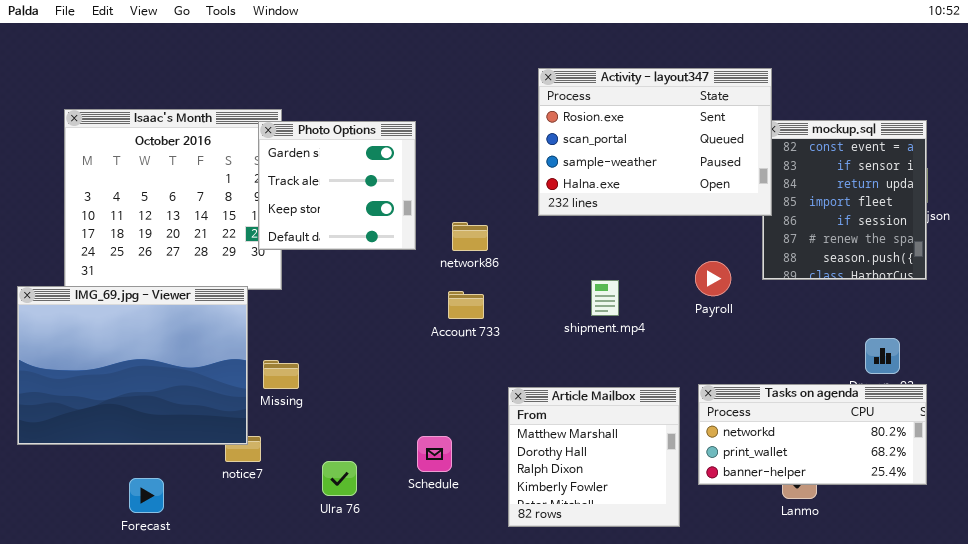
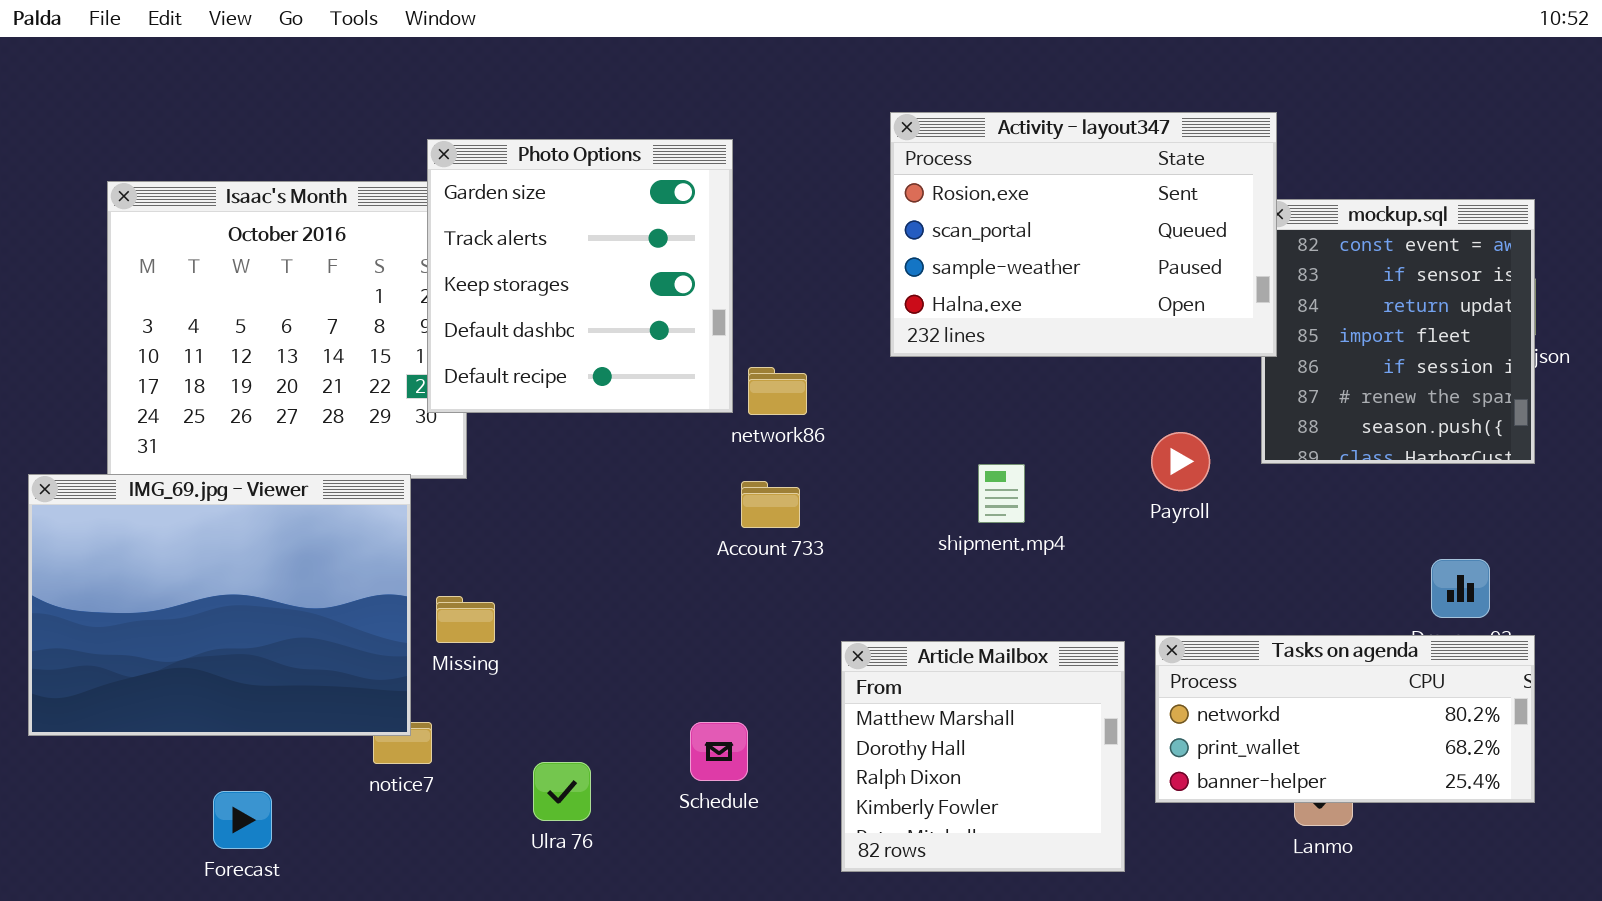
Photo Options: [258,121,416,250] -> [427,139,733,413], resized

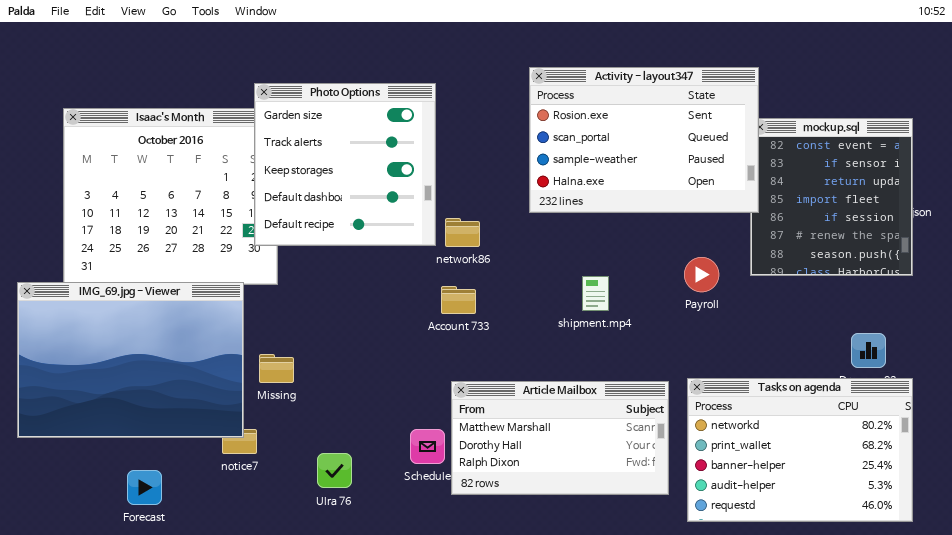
Tasks on agenda: [1155,635,1535,803] -> [687,378,913,522], resized
Article Mailbox: [841,641,1125,872] -> [451,381,669,495], resized

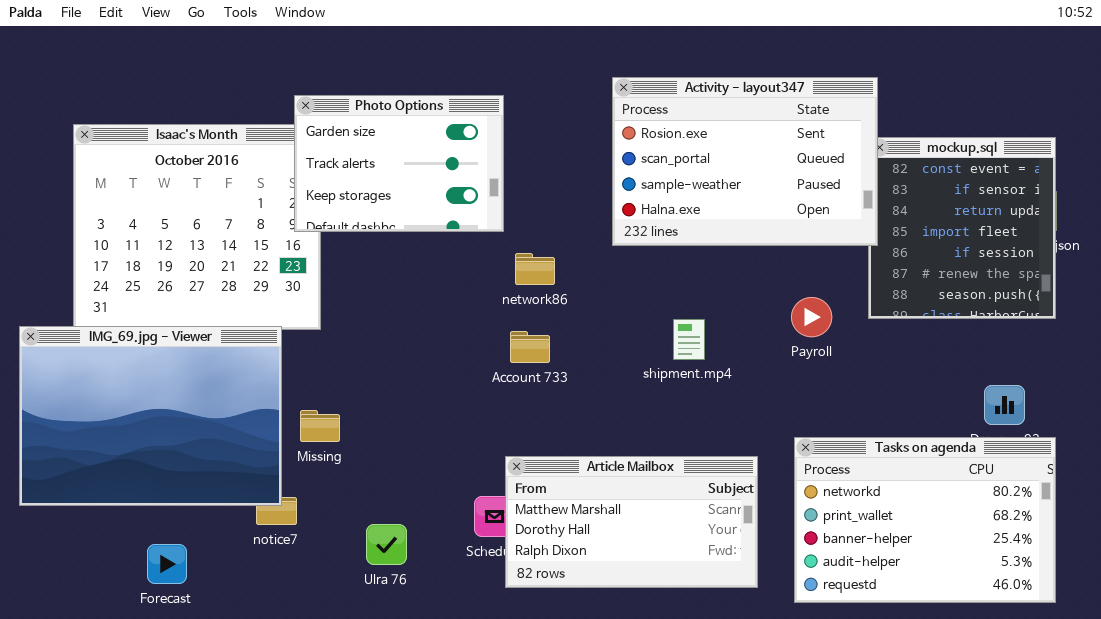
Photo Options: [254,83,436,246] -> [294,95,504,232], resized
Article Mailbox: [451,381,669,495] -> [505,456,758,588], moved

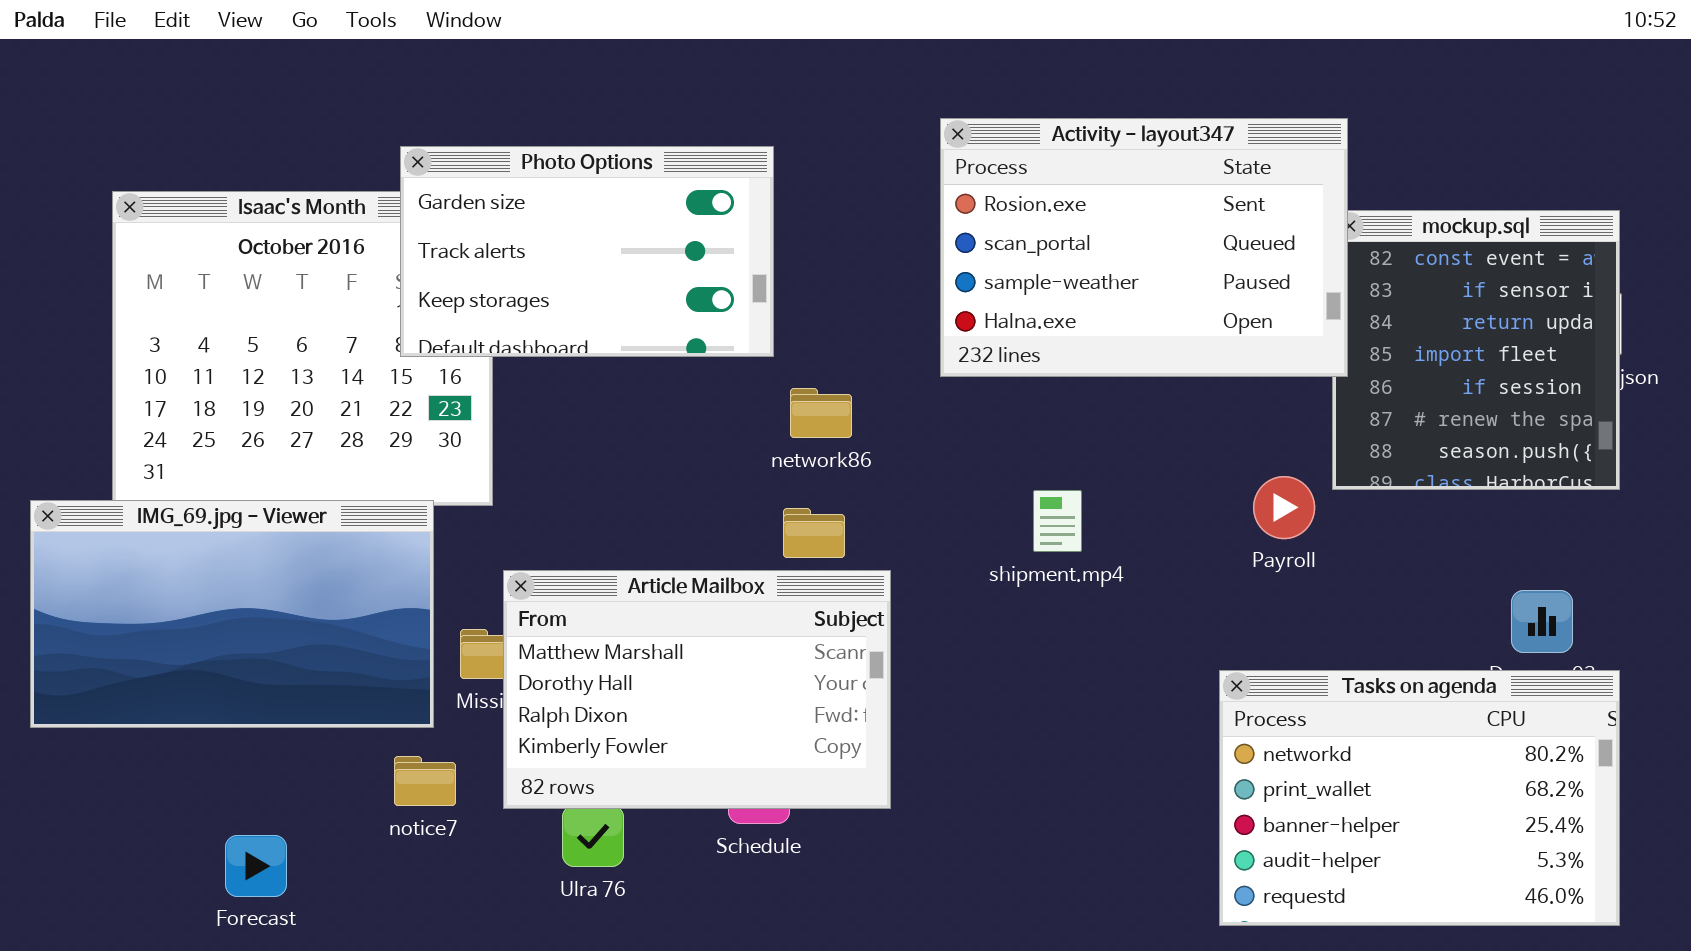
Photo Options: [294,95,504,232] -> [400,146,774,357], resized
Payroll: [791,297,832,337] -> [1253,476,1315,539], moved
IMG_69.jpg - Viewer: [19,326,282,506] -> [30,500,434,728], resized
Article Mailbox: [505,456,758,588] -> [503,570,891,809], moved, resized

